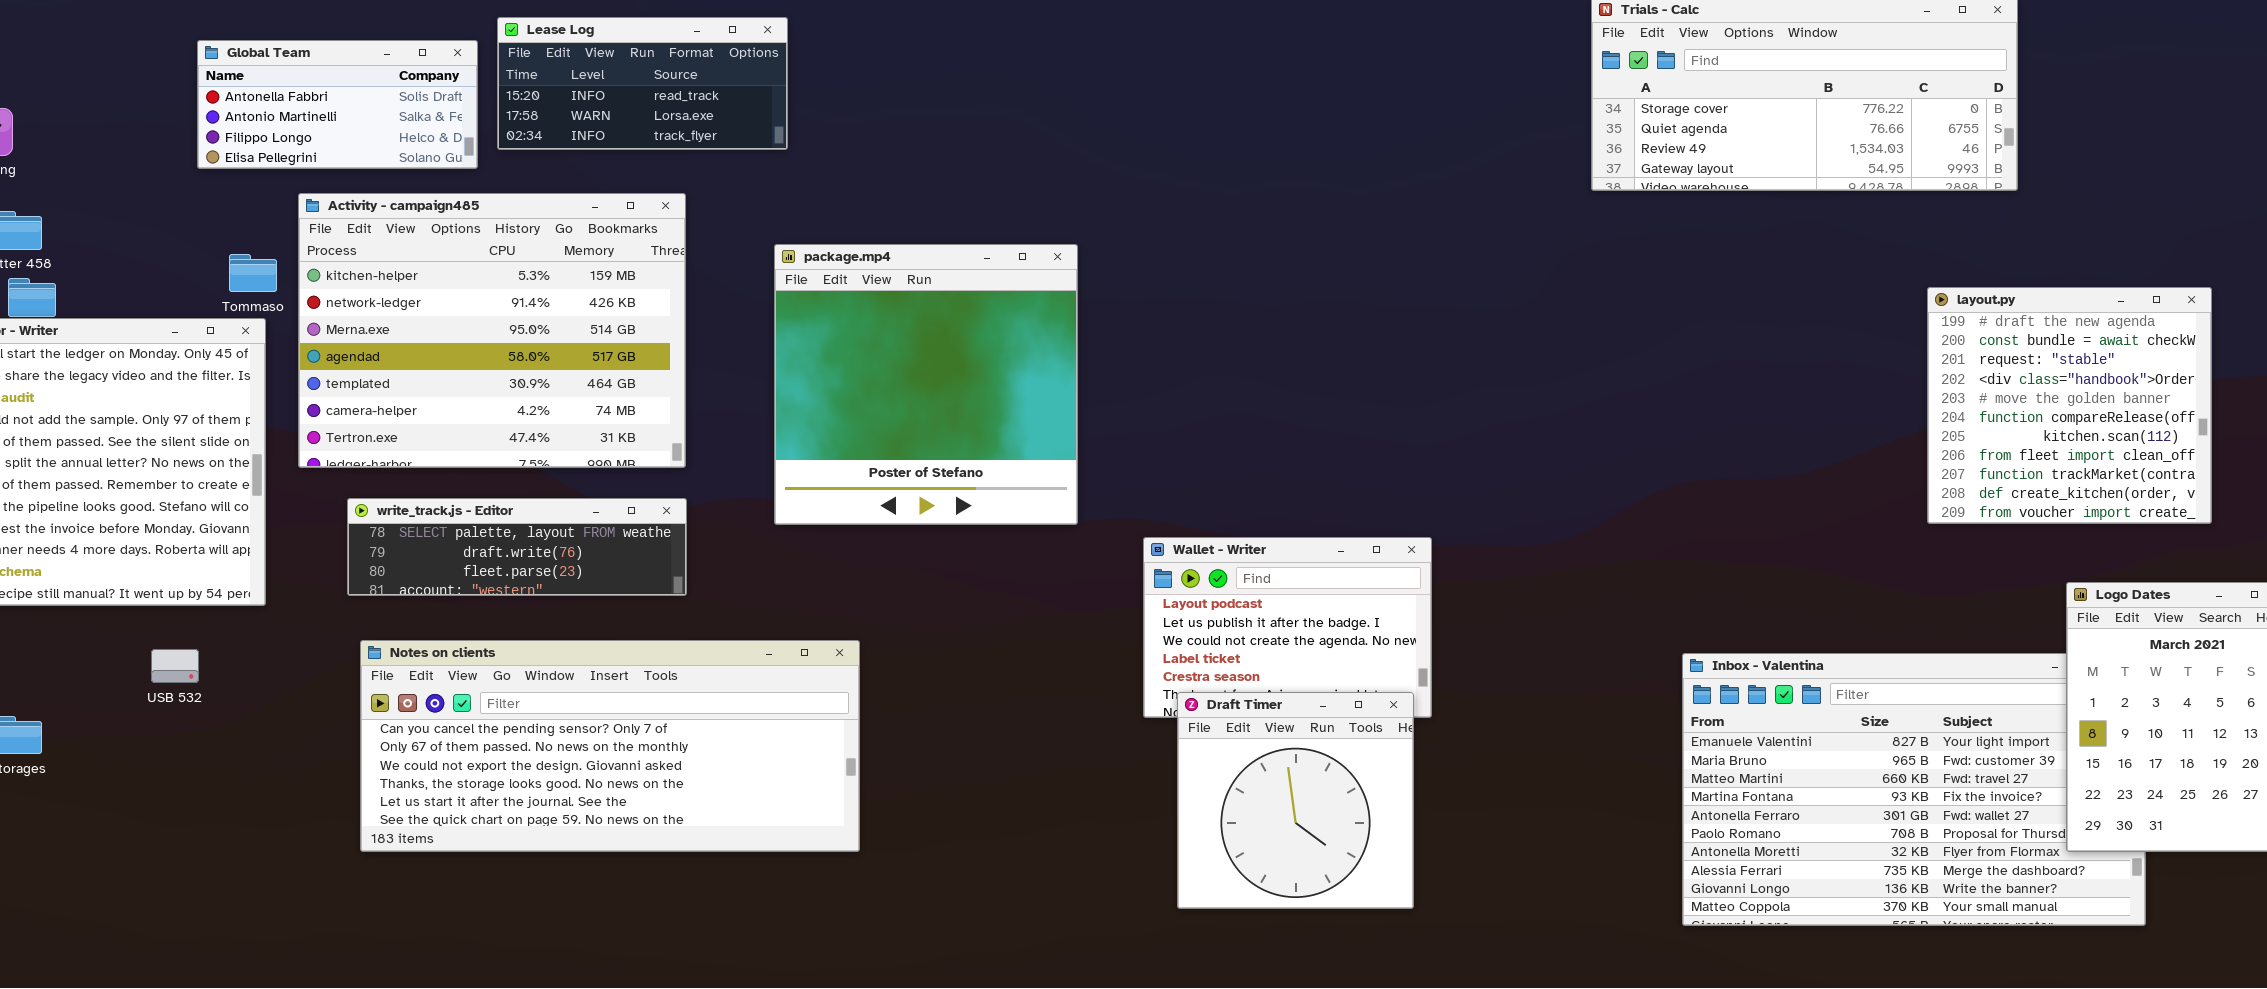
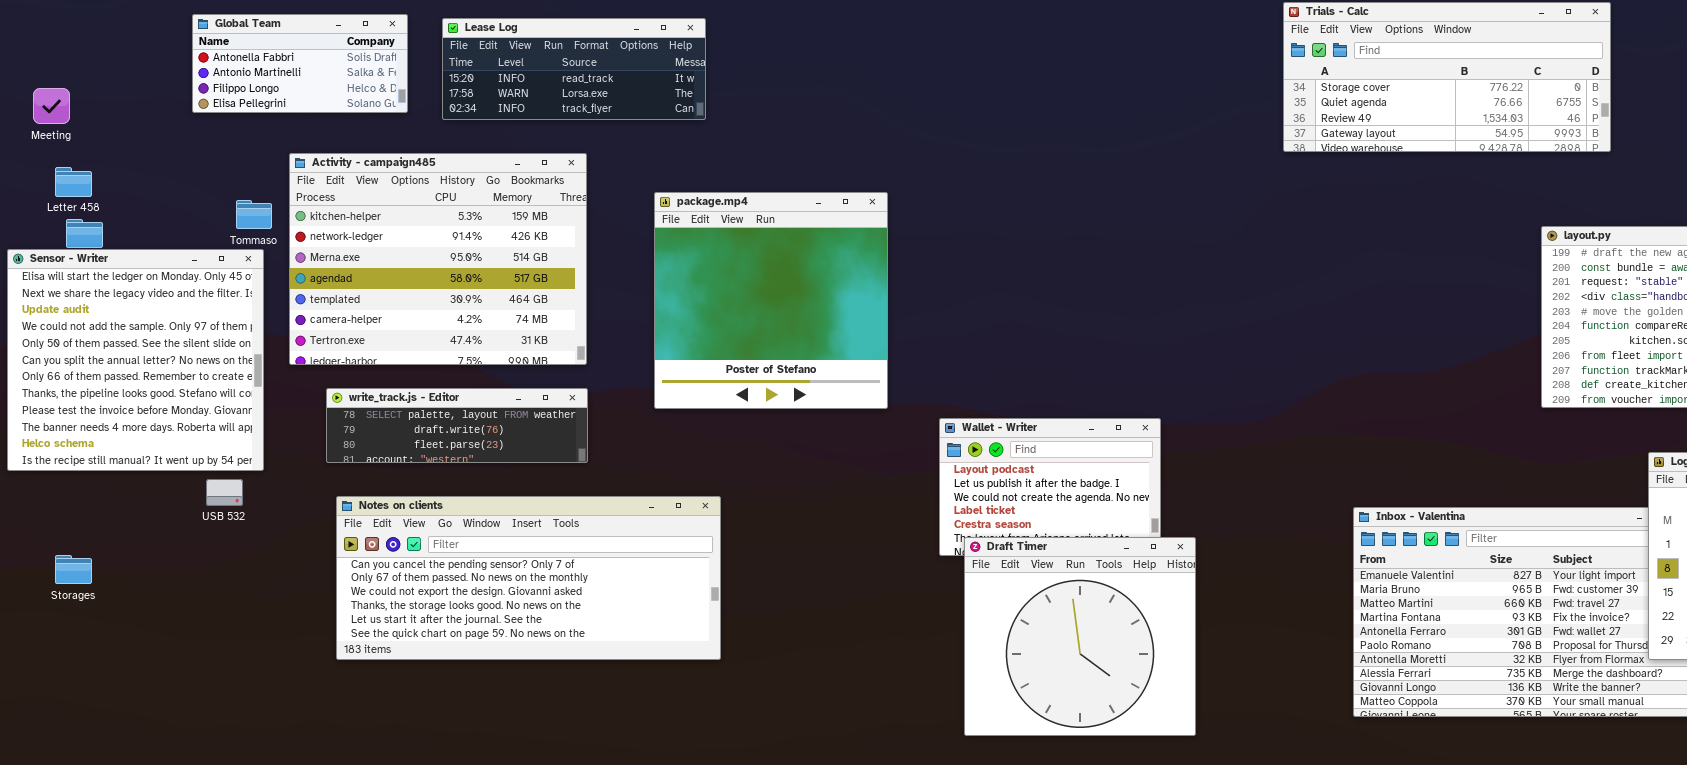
Lease Log: [497,17,788,150] -> [442,18,706,120], resized
Global Team: [197,40,478,169] -> [192,14,408,113], moved
USB 532: [151,649,199,683] -> [206,479,243,506], moved
Draft Timer: [1177,692,1414,909] -> [964,537,1196,736], resized

